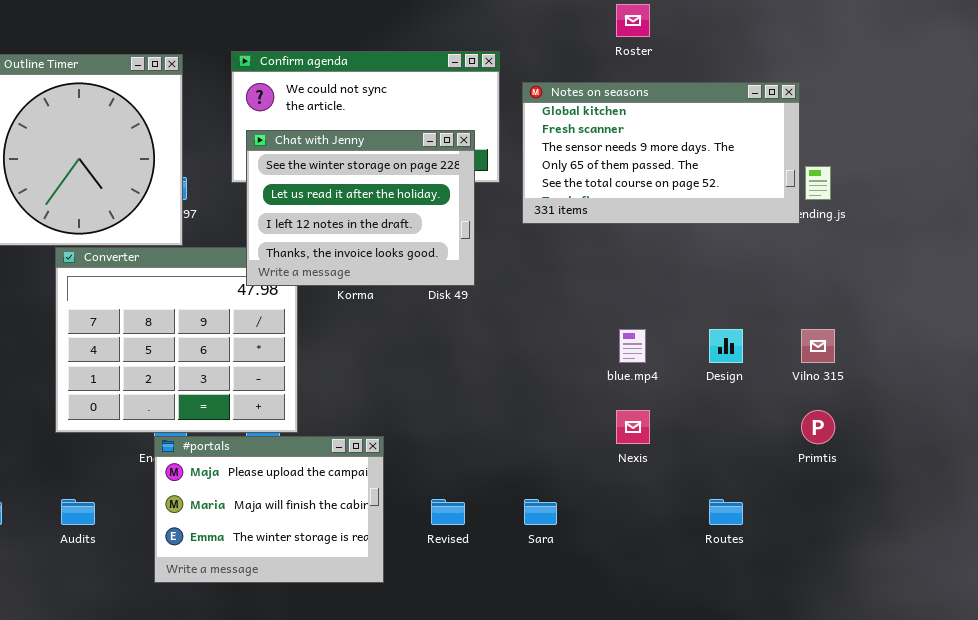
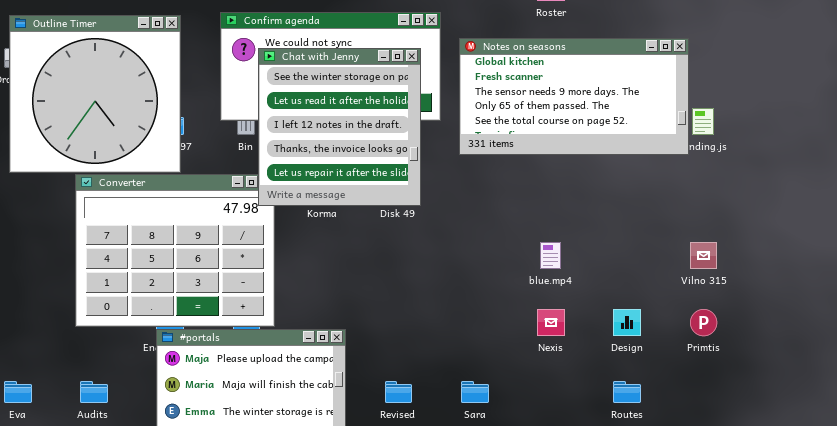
Chat with Jenny: [246,130,475,286] -> [258,48,421,206], resized
Design: [709,329,743,363] -> [613,309,641,336], moved

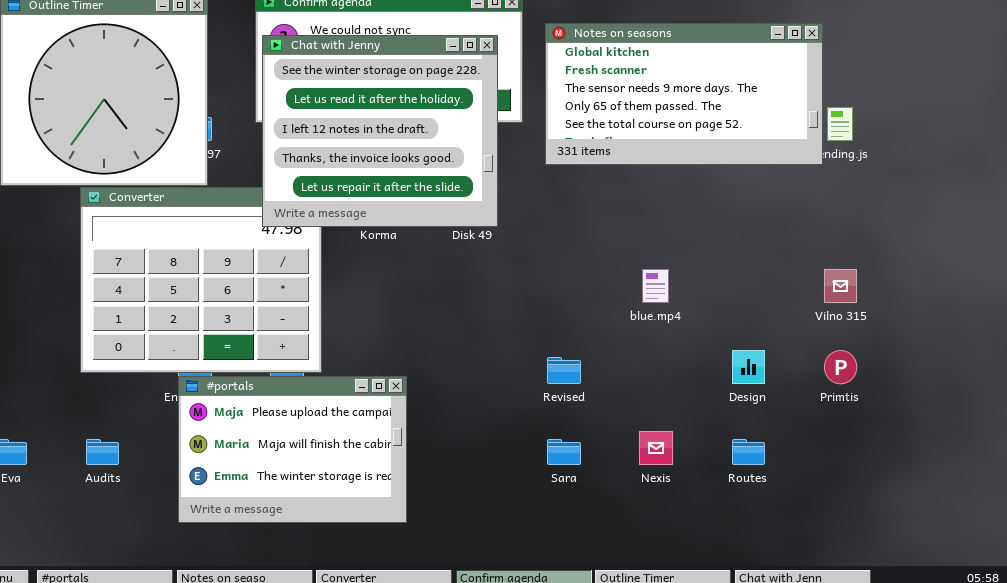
Chat with Jenny: [258,48,421,206] -> [262,35,498,227], resized
Nexis: [537,309,565,336] -> [639,431,673,465], moved
Revised: [385,381,412,403] -> [547,357,581,384], moved

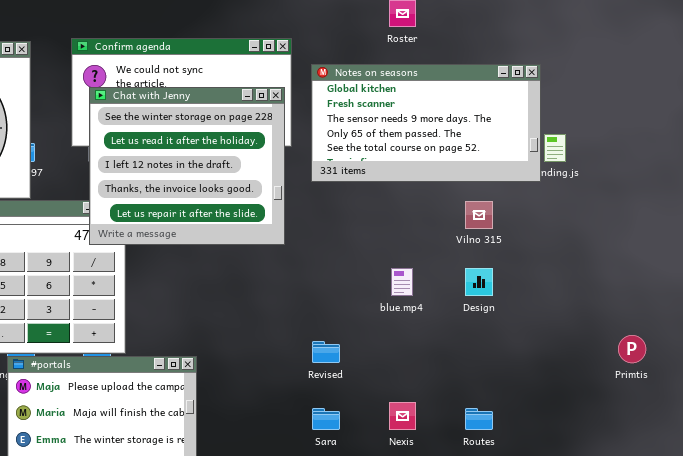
Chat with Jenny: [262,35,498,227] -> [89,87,285,245], moved
Vilno 315: [824,269,857,303] -> [465,201,493,229], moved
Design: [732,350,765,384] -> [465,268,493,296], moved
Primtis: [824,350,857,384] -> [618,335,646,363], moved

